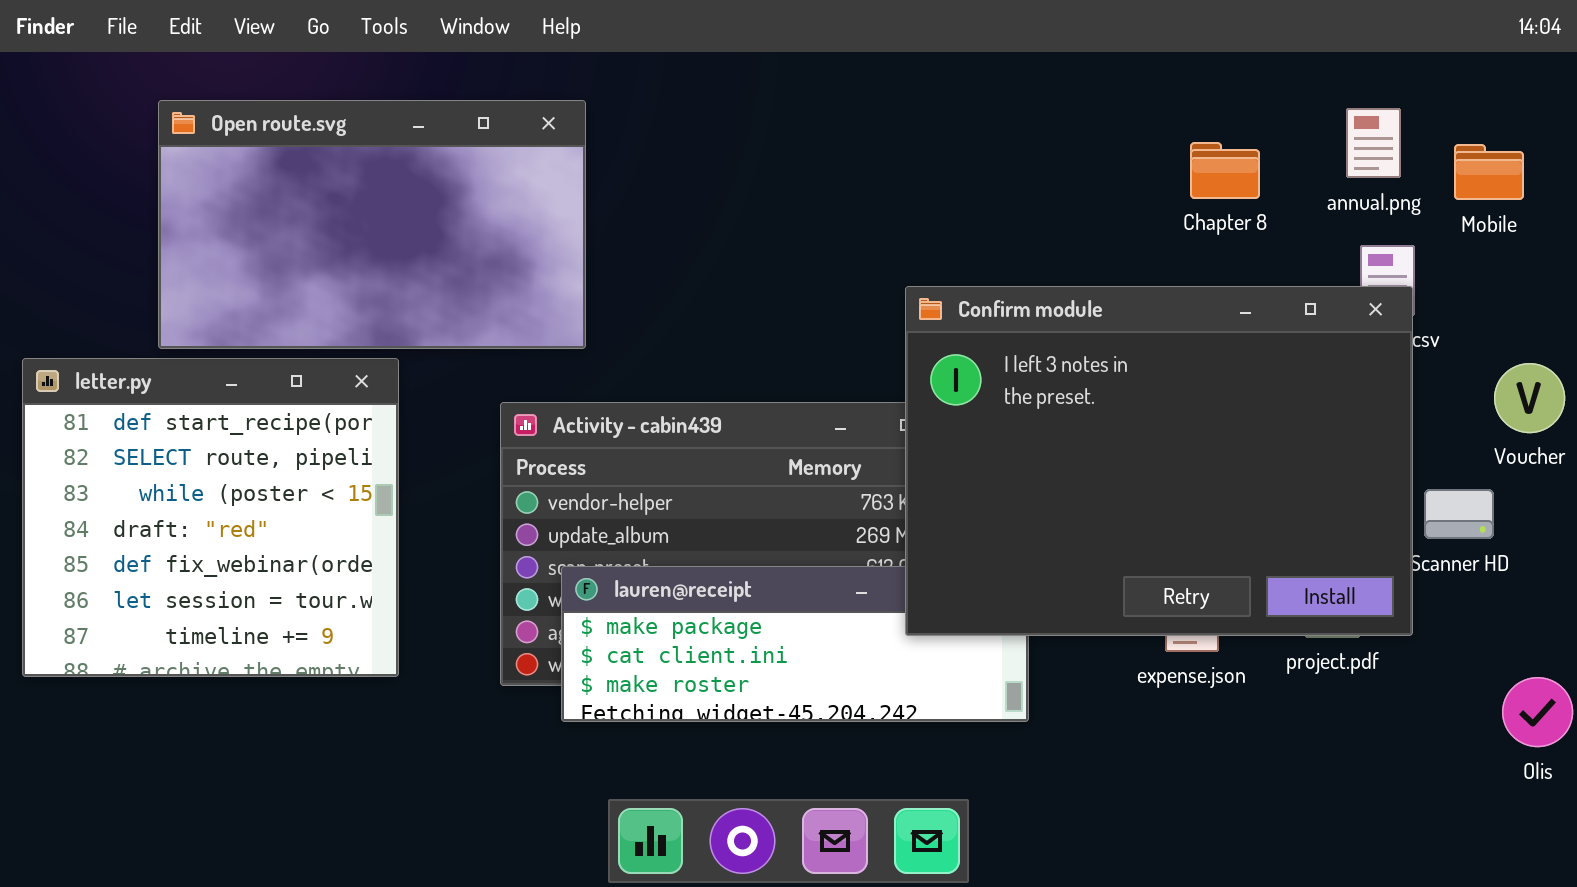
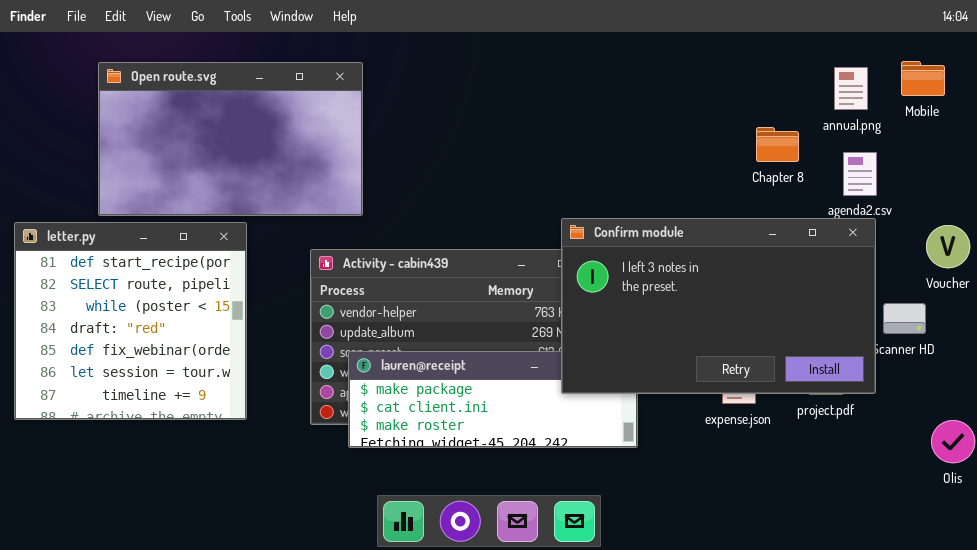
Chapter 8: [1190,142,1260,199] -> [756,127,799,162], moved
Mobile: [1454,144,1524,200] -> [901,61,945,96], moved
Confirm module: [905,286,1413,636] -> [561,218,876,394], resized

